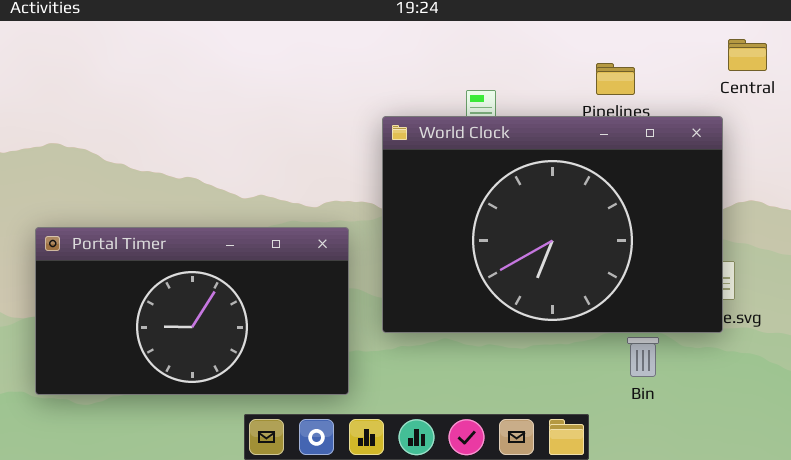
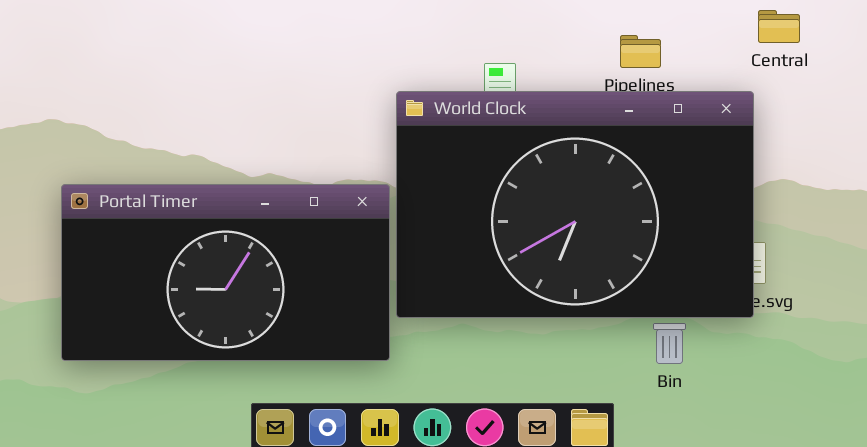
Portal Timer: [35,227,349,395] -> [61,184,390,361], moved

